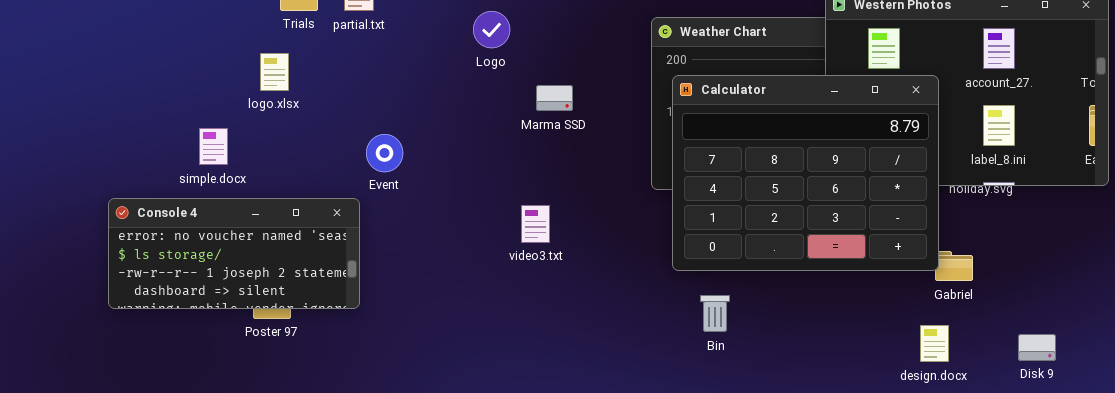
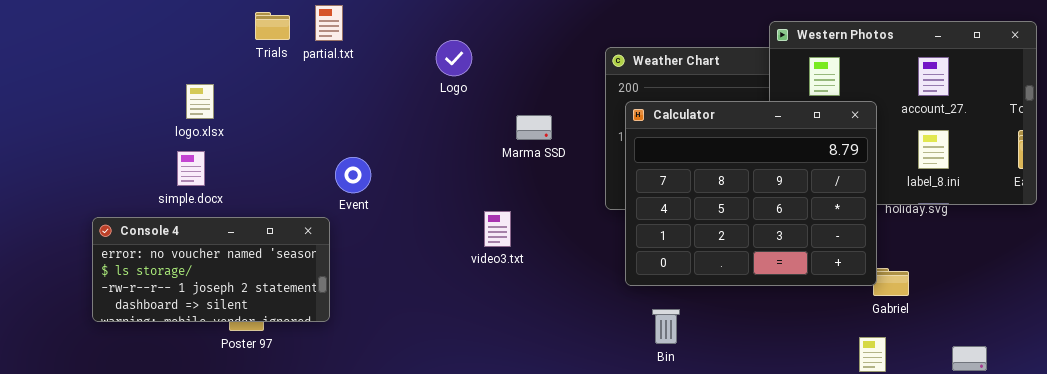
logo.xlsx: [260,53,289,91] -> [186,84,214,119], moved
Marma SSD: [536,85,573,111] -> [516,115,552,140], moved
video3.txt: [521,205,550,243] -> [484,211,511,247], moved

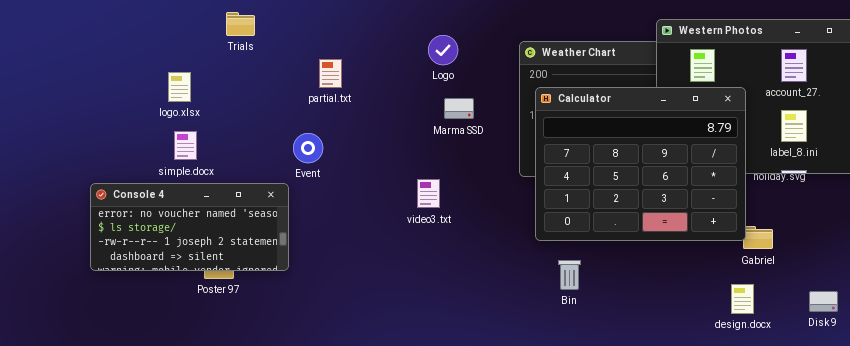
partial.txt: [315,5,343,41] -> [319,59,342,88], moved
Logo: [436,40,472,76] -> [428,35,458,65], moved
simple.docx: [177,151,205,186] -> [174,131,197,160], moved

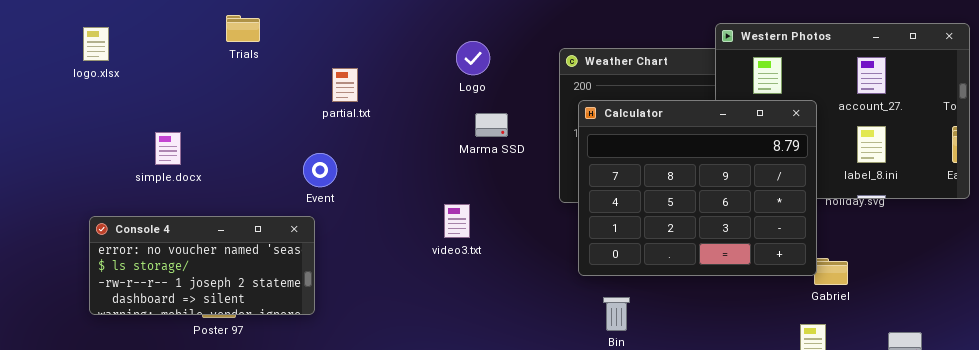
logo.xlsx: [168,72,191,102] -> [83,27,109,61], moved
simple.docx: [174,131,197,160] -> [155,132,181,165], moved
Console 4: [90,183,289,271] -> [89,216,315,315], moved

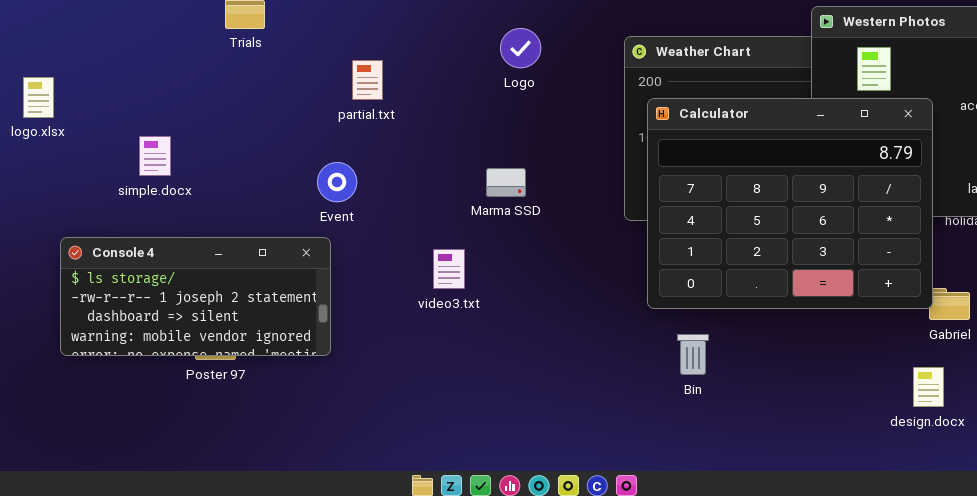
logo.xlsx: [83,27,109,61] -> [23,77,54,118], moved
Marma SSD: [475,113,508,137] -> [486,168,526,197], moved
video3.txt: [444,204,470,238] -> [433,249,465,289], moved
Console 4: [89,216,315,315] -> [60,237,331,356], scrolled down 1 row

